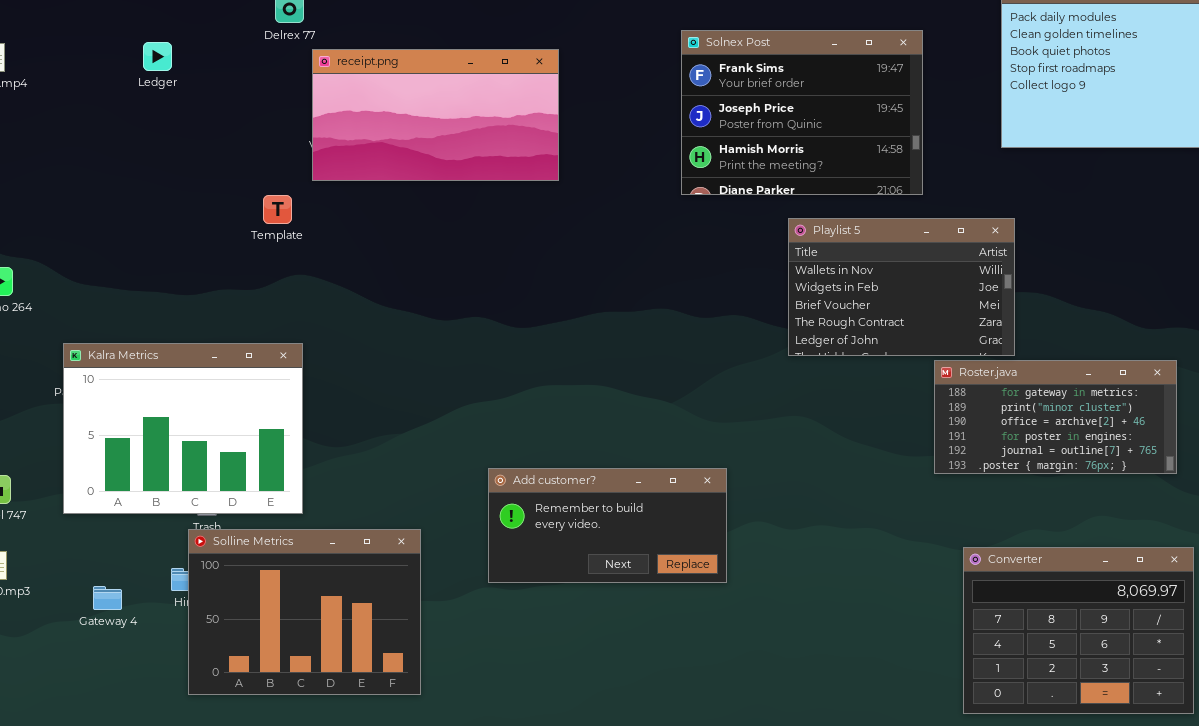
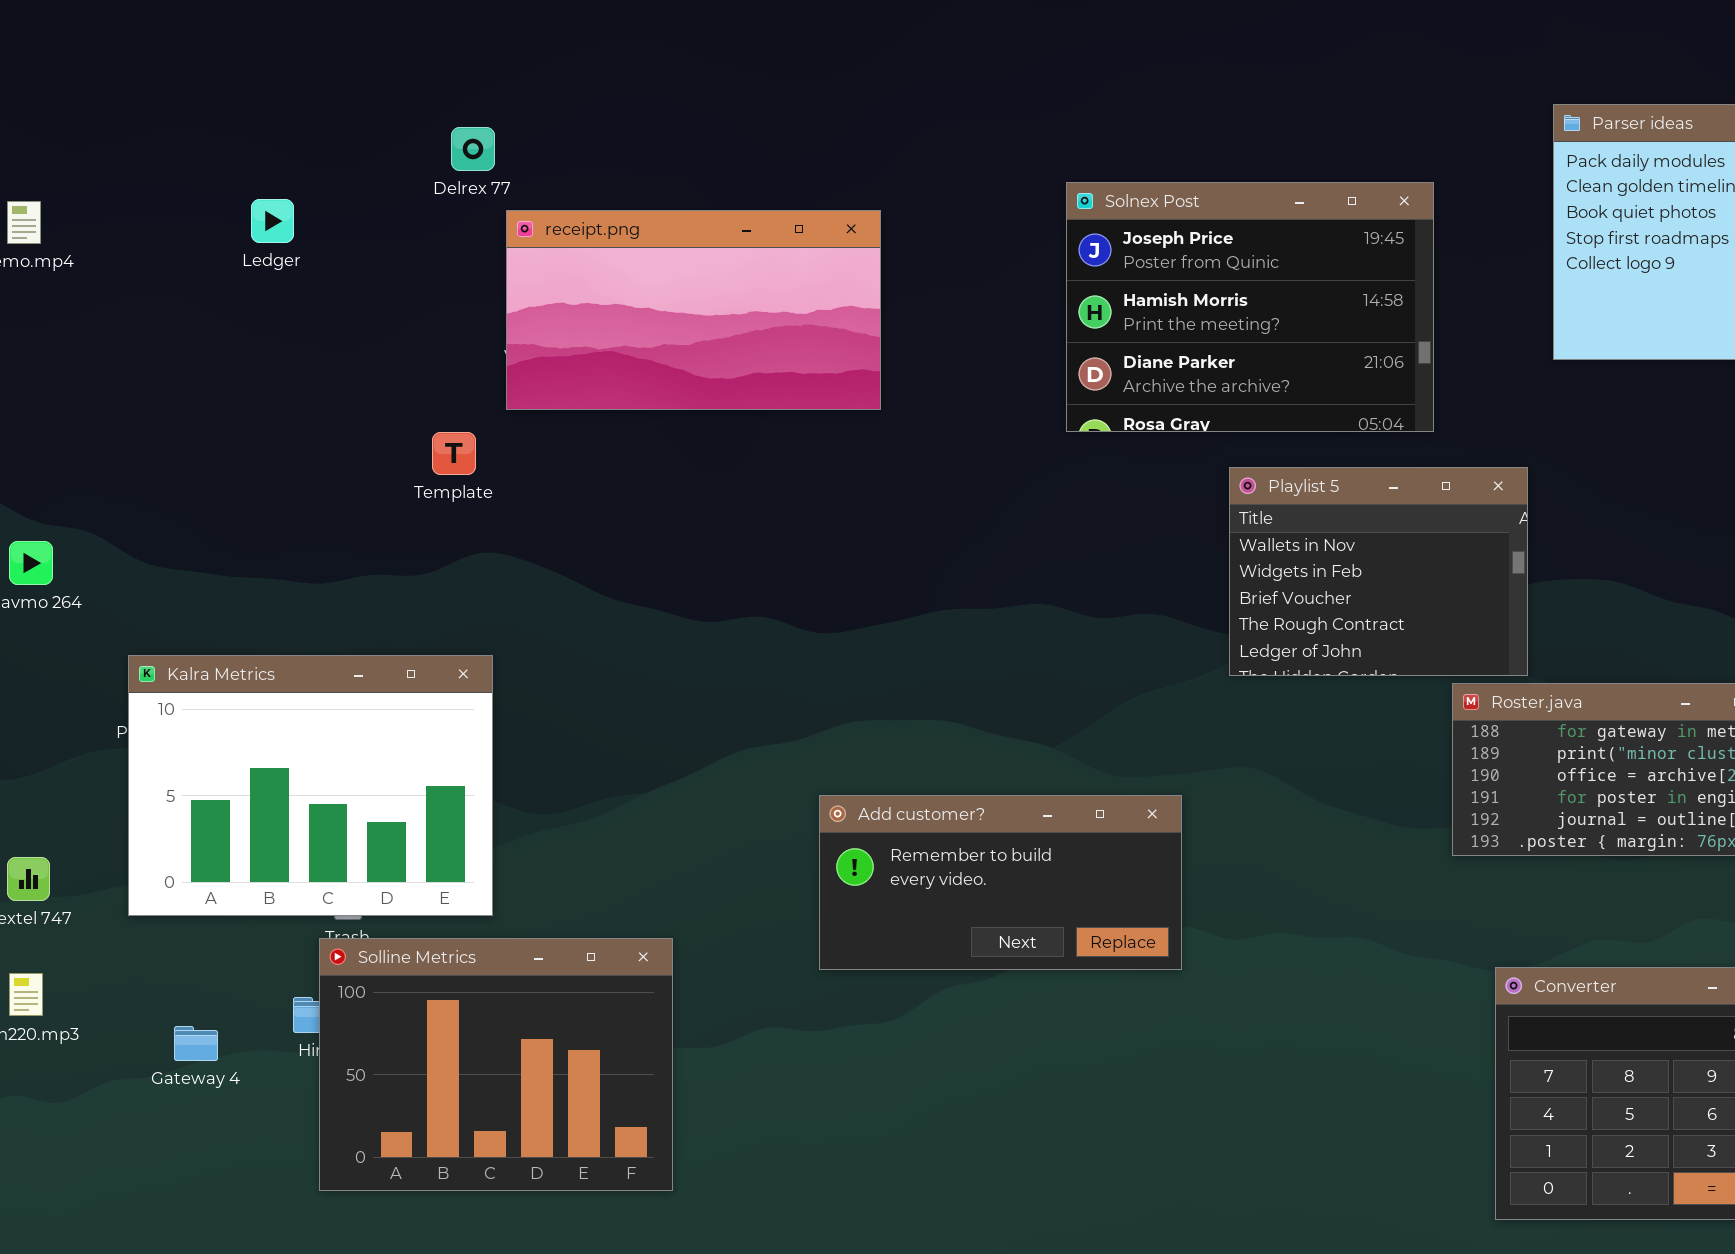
Solnex Post: [681,30,923,195] -> [1066,182,1434,432], scrolled down 1 row
Playlist 5: [788,218,1015,356] -> [1229,467,1528,676], resized
Add customer?: [488,468,727,583] -> [819,795,1182,970], moved

